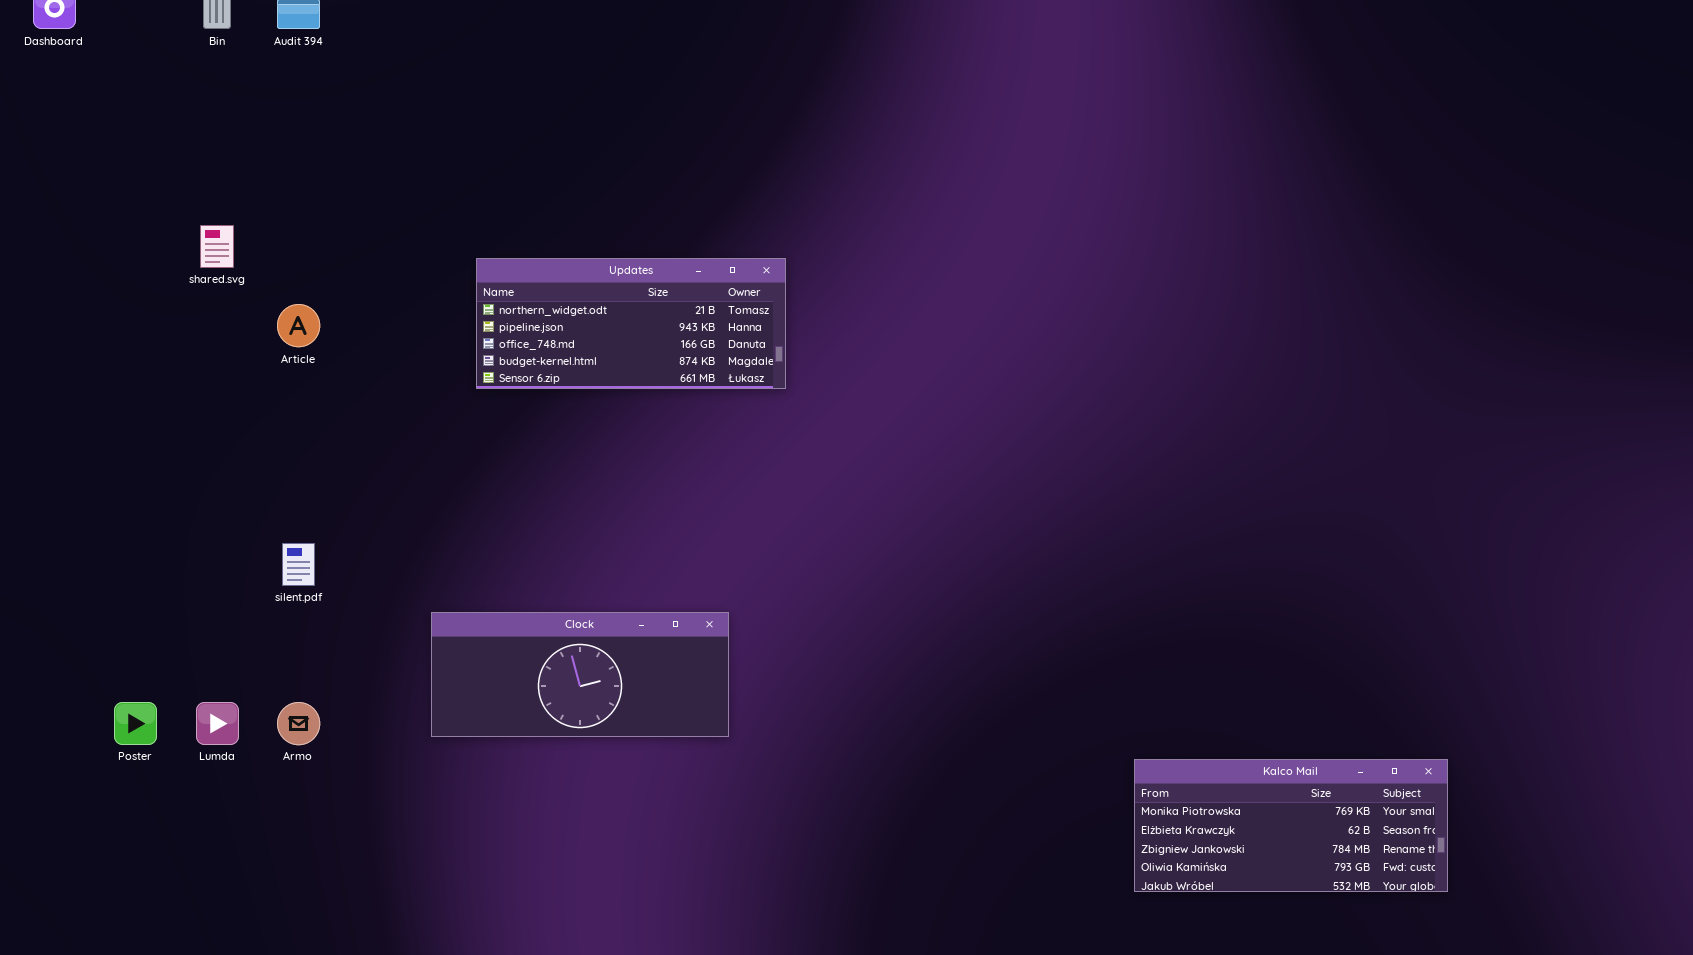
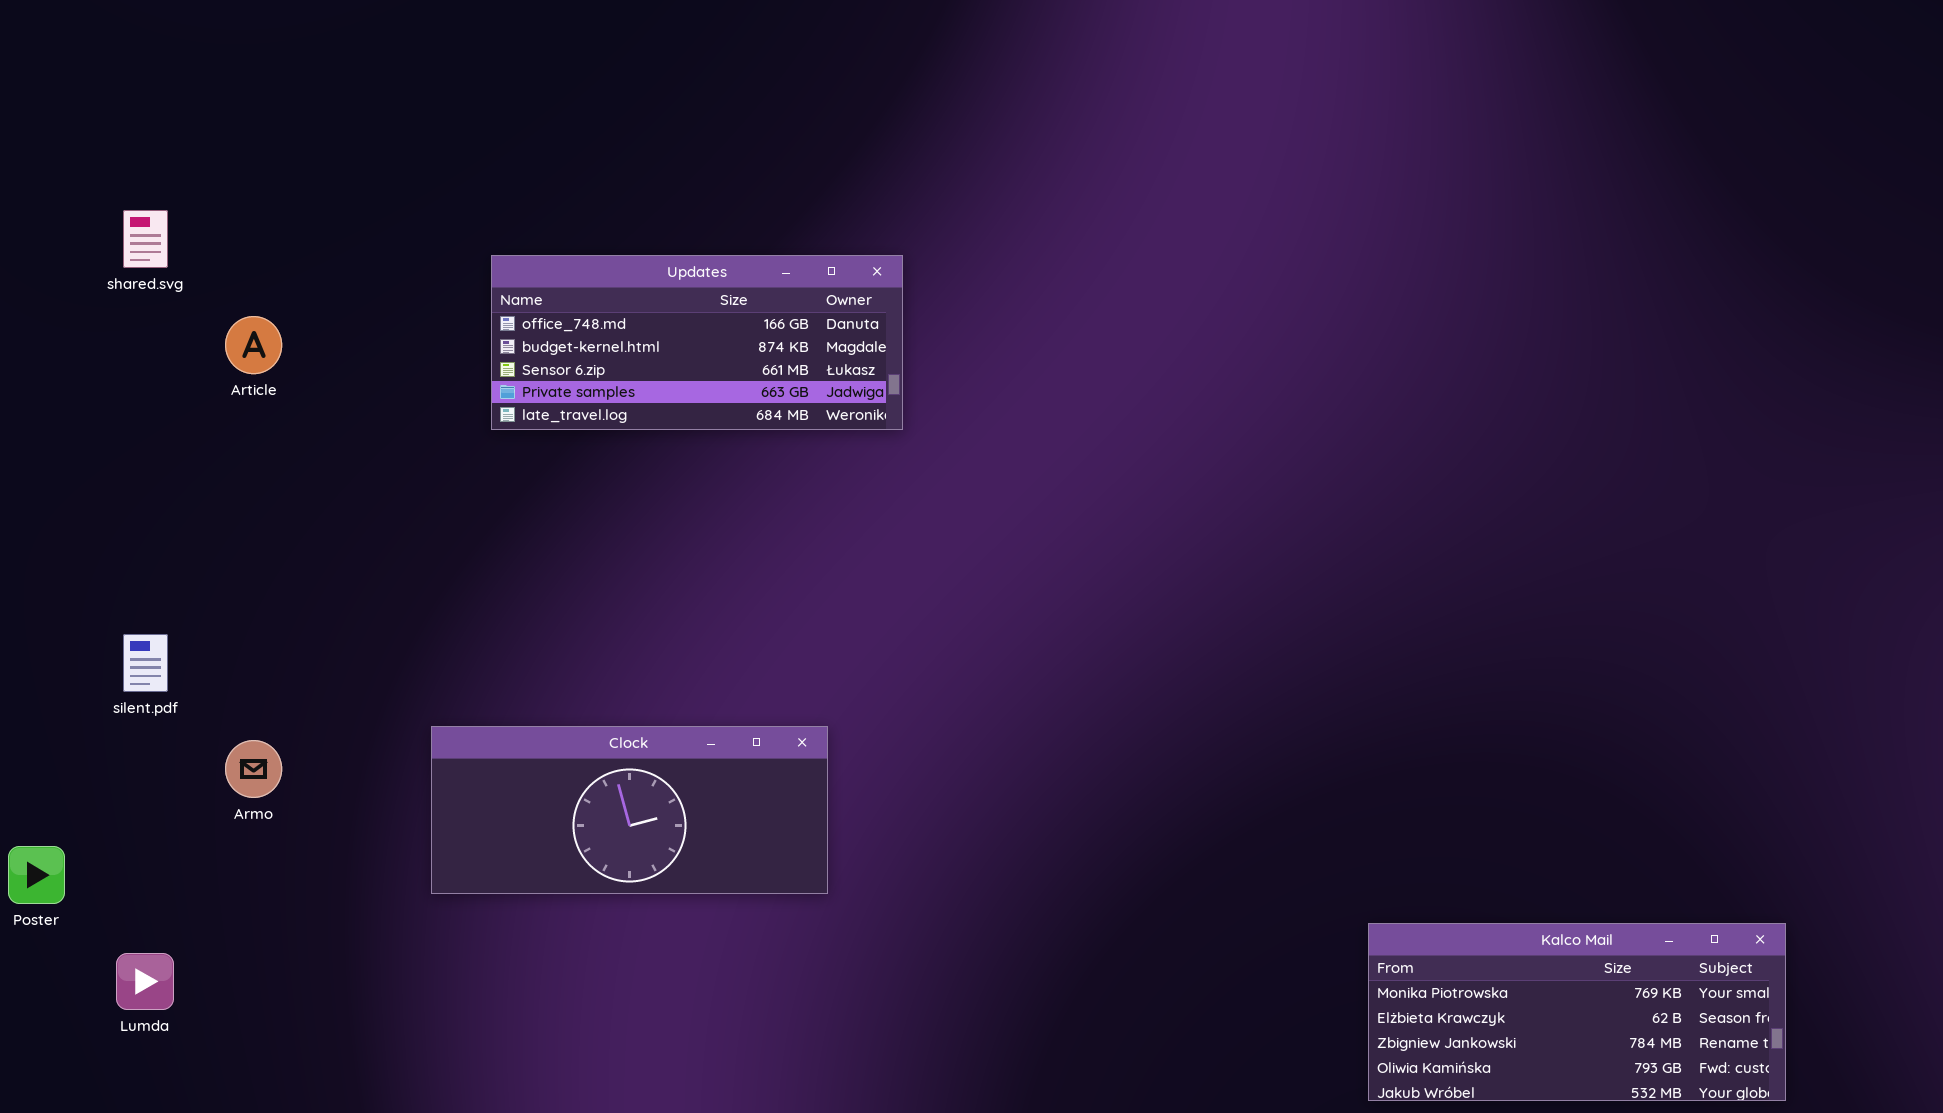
Updates: [476,258,786,389] -> [491,255,903,430], scrolled down 2 rows
silent.pdf: [282,543,315,586] -> [123,634,168,692], moved
Lumda: [196,702,239,745] -> [116,953,174,1010], moved
Armo: [277,702,320,745] -> [225,740,282,798], moved

